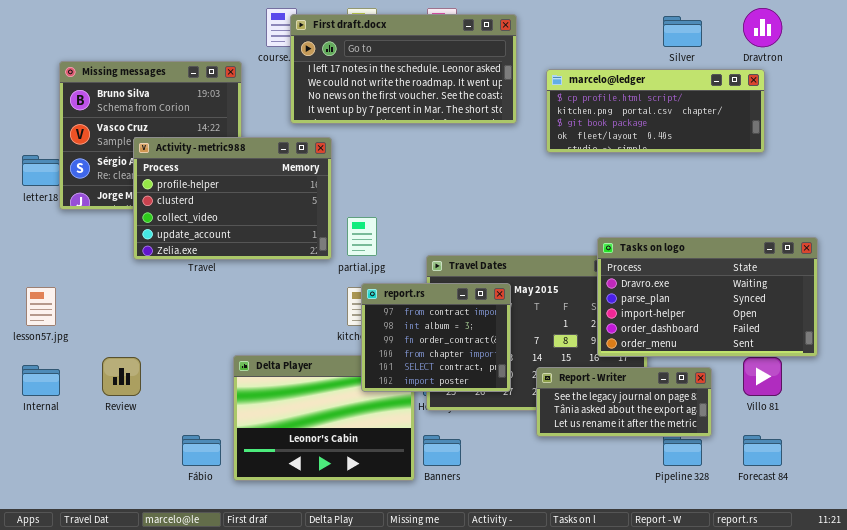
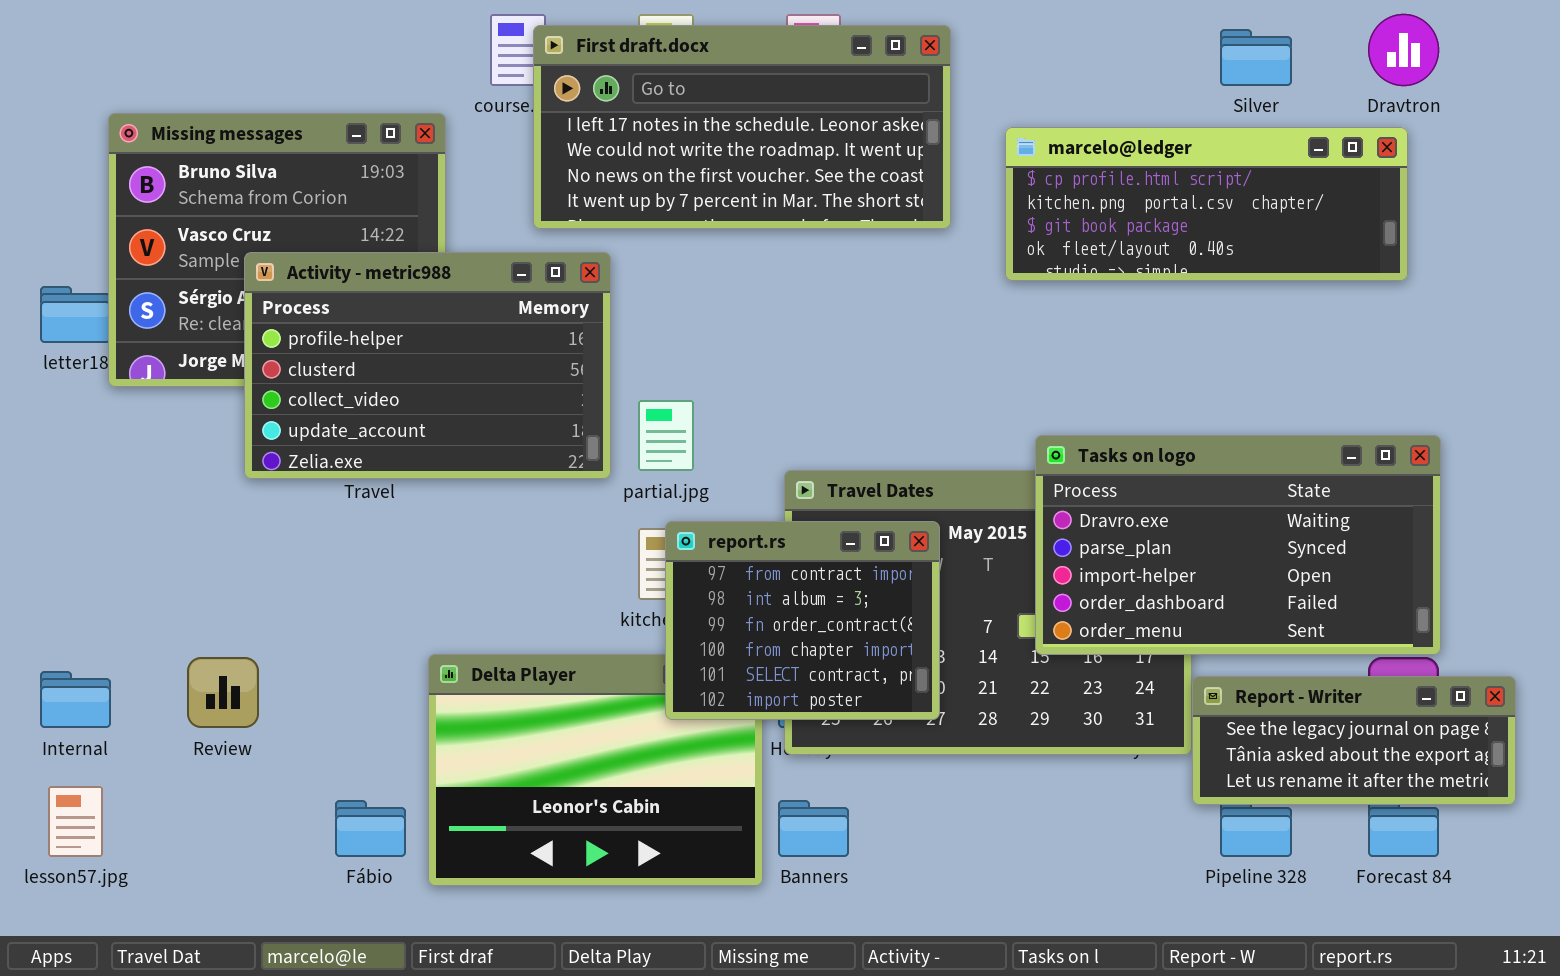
Tasks on logo: [597,237,818,357] -> [1035,435,1441,655], moved
lesson57.jpg: [26,287,56,326] -> [48,786,103,857], moved
Report - Writer: [536,367,712,437] -> [1192,676,1516,805], moved

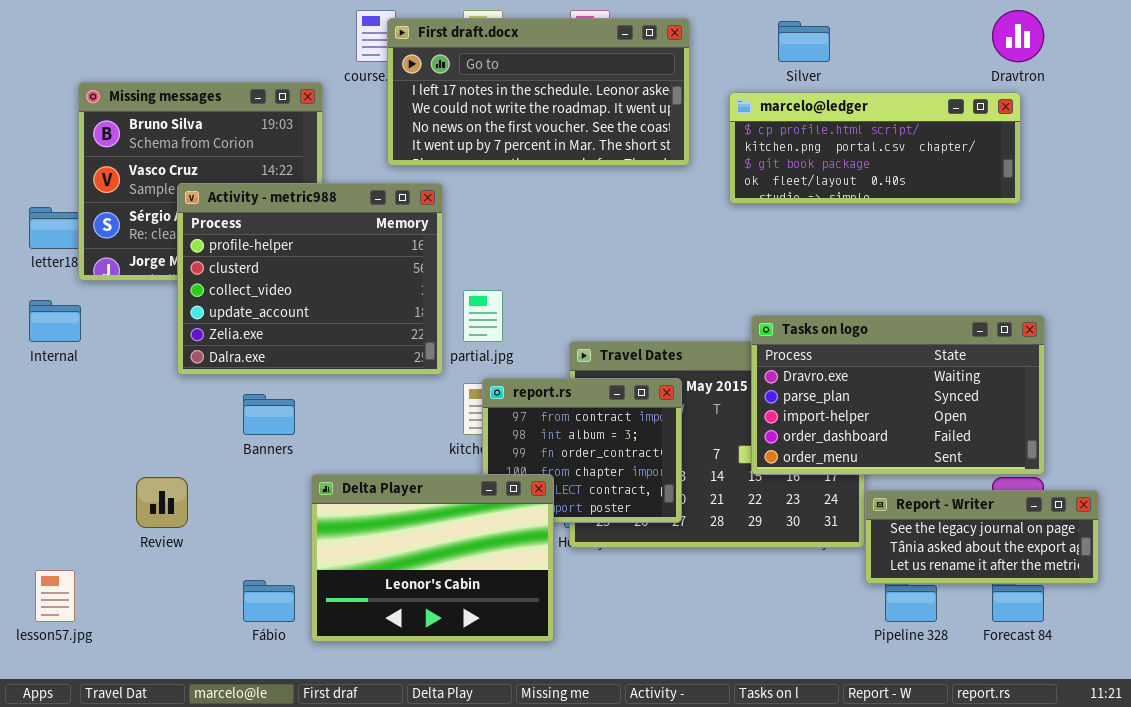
Silver: [1220,29,1292,86] -> [778,21,830,62], moved
Activity - metric988: [244,252,611,479] -> [177,183,443,375], resized
Delta Player: [428,654,763,886] -> [311,474,554,642], raised
Internal: [40,671,111,728] -> [29,300,81,342], moved
Banners: [778,800,849,857] -> [243,394,295,435], moved

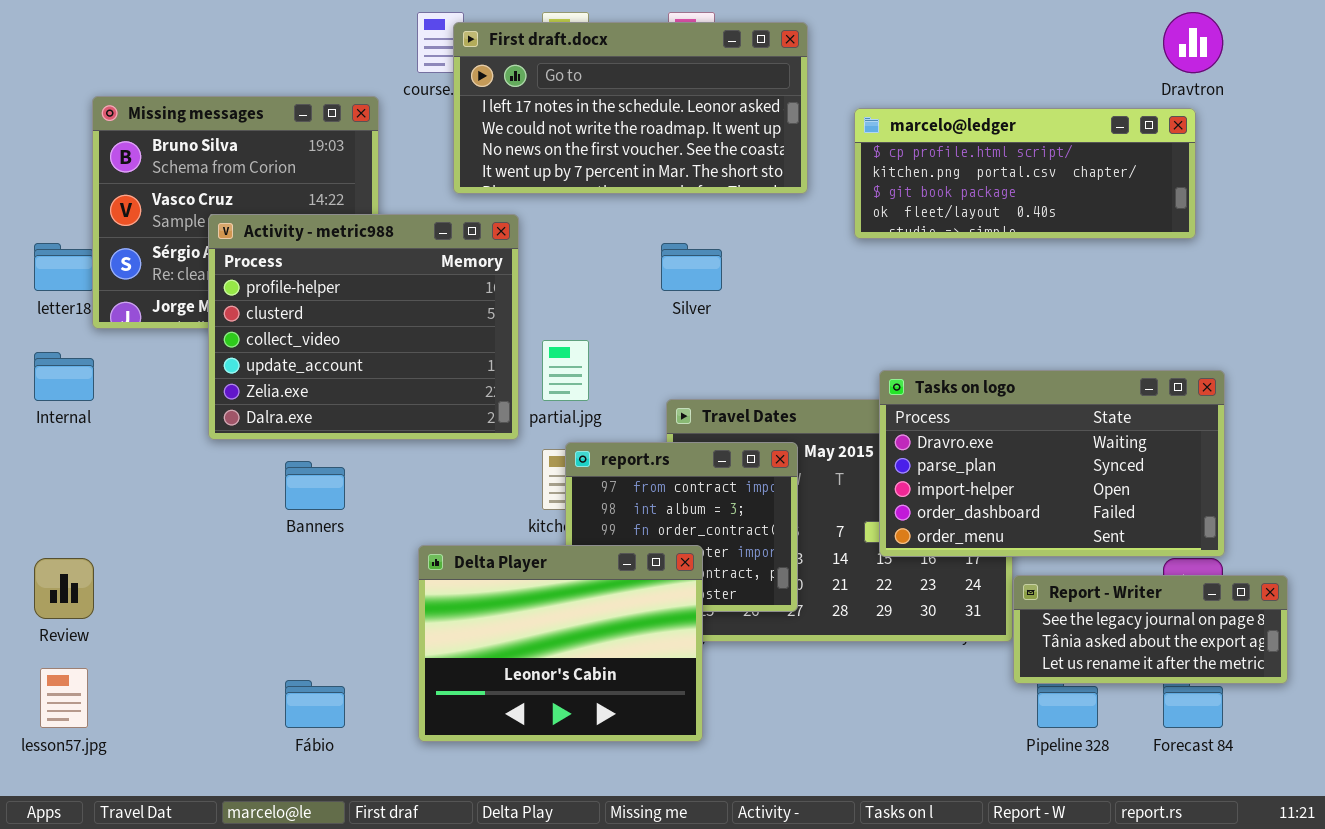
Silver: [778,21,830,62] -> [661,243,722,291], moved
Delta Player: [311,474,554,642] -> [418,545,703,742], moved
Review: [136,477,188,528] -> [34,558,94,619], moved

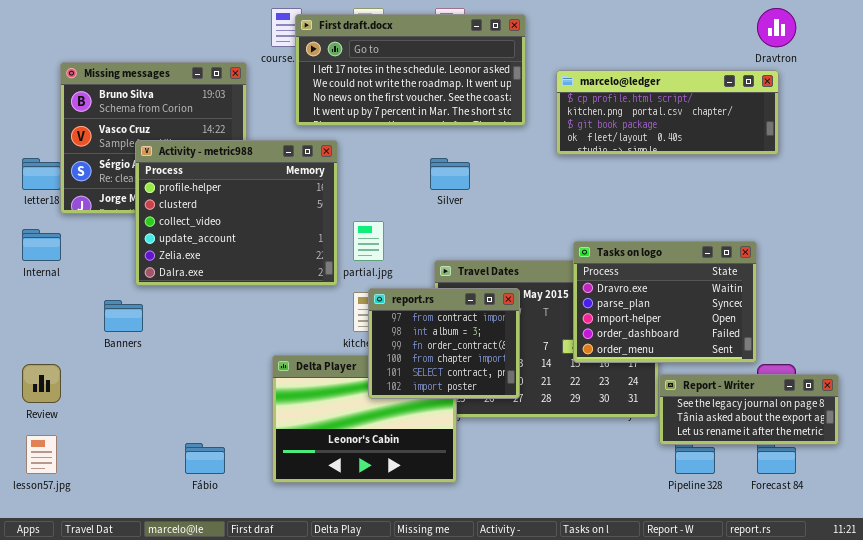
Tasks on logo: [879,370,1225,557] -> [573,241,757,363], resized
report.rs: [565,442,798,612] -> [368,288,520,399], raised
Banners: [285,461,345,510] -> [104,300,143,332], moved

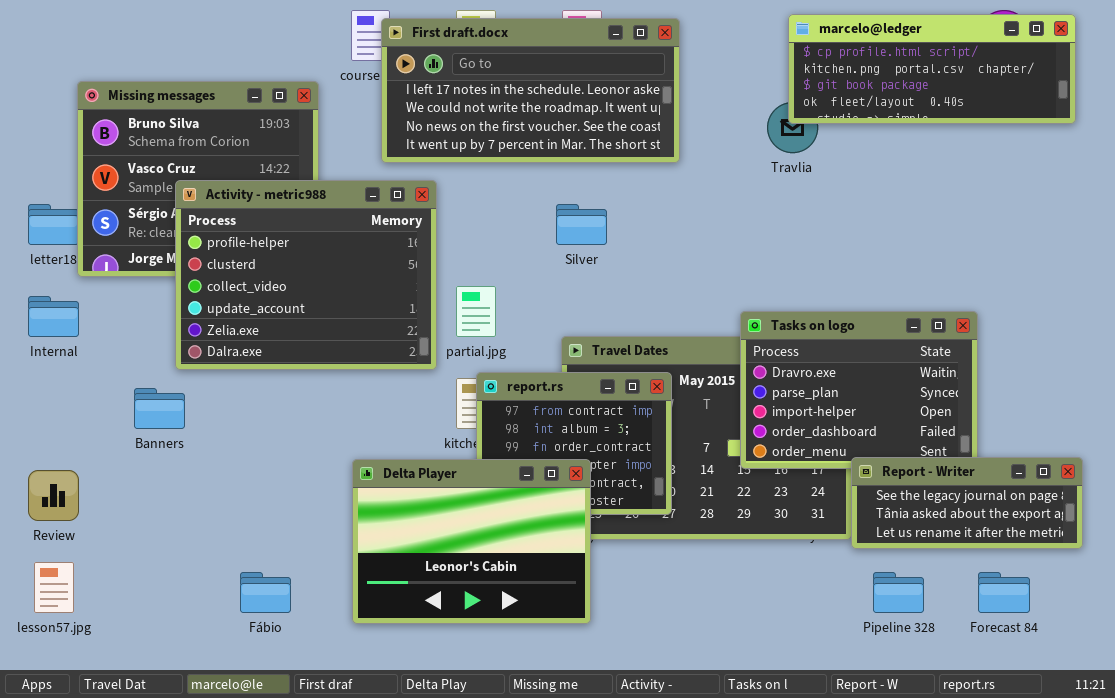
marcelo@ledger: [556,70,779,155] -> [788,14,1076,124], moved
Delta Player: [272,355,457,483] -> [352,459,591,624], raised
Report - Writer: [659,374,839,445] -> [851,457,1083,549], moved

